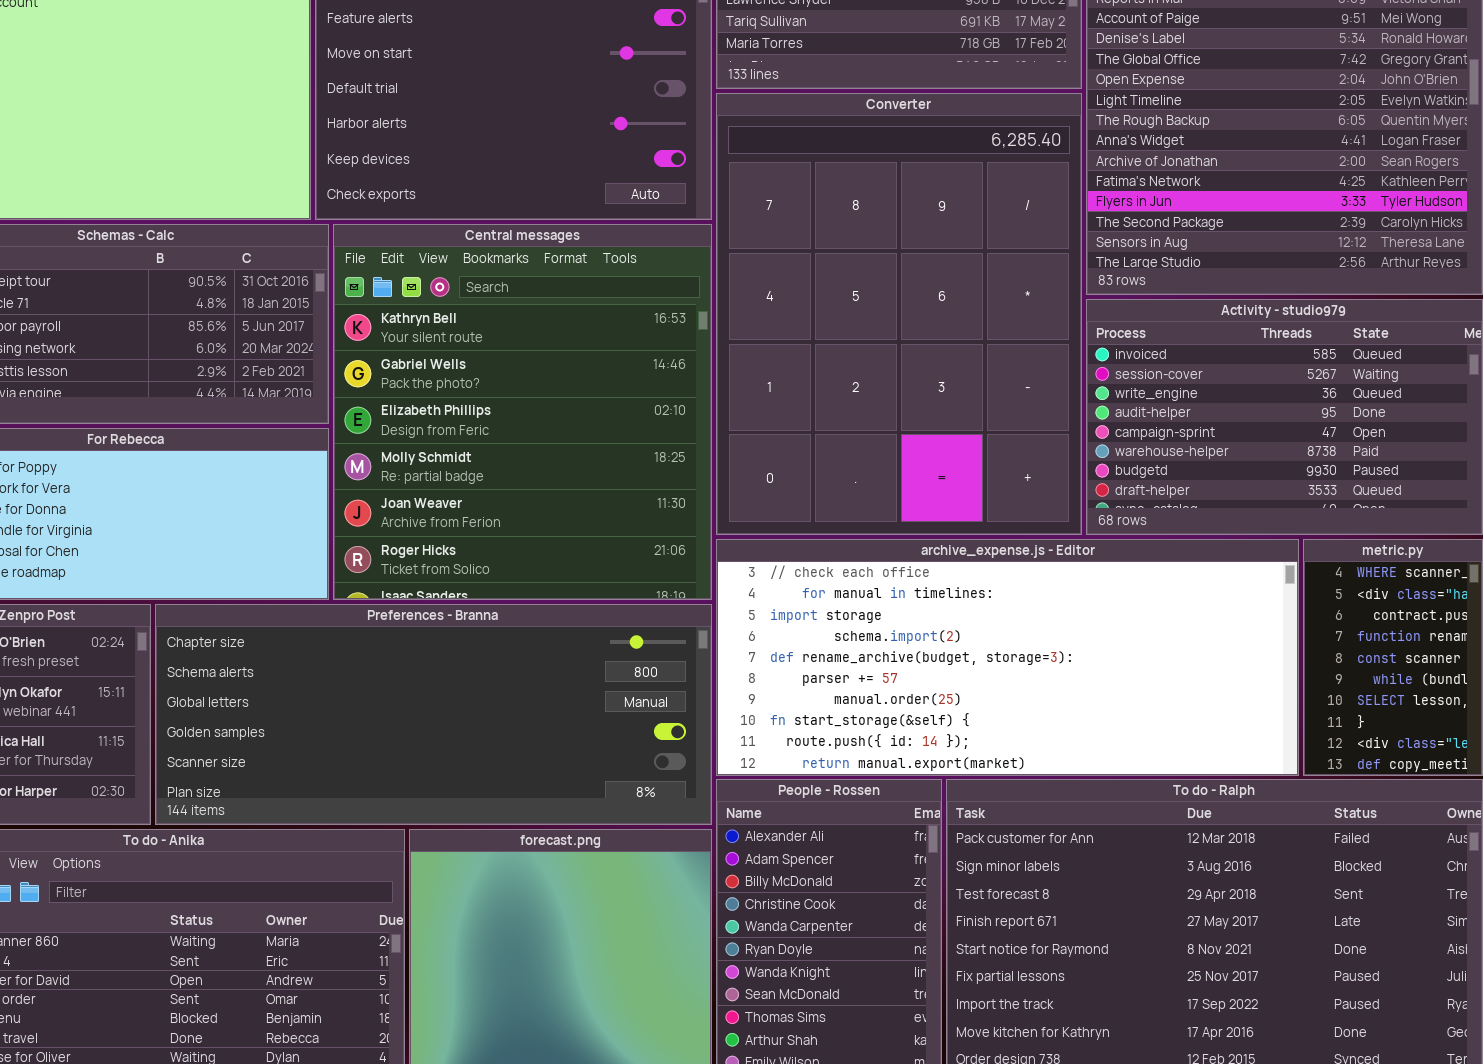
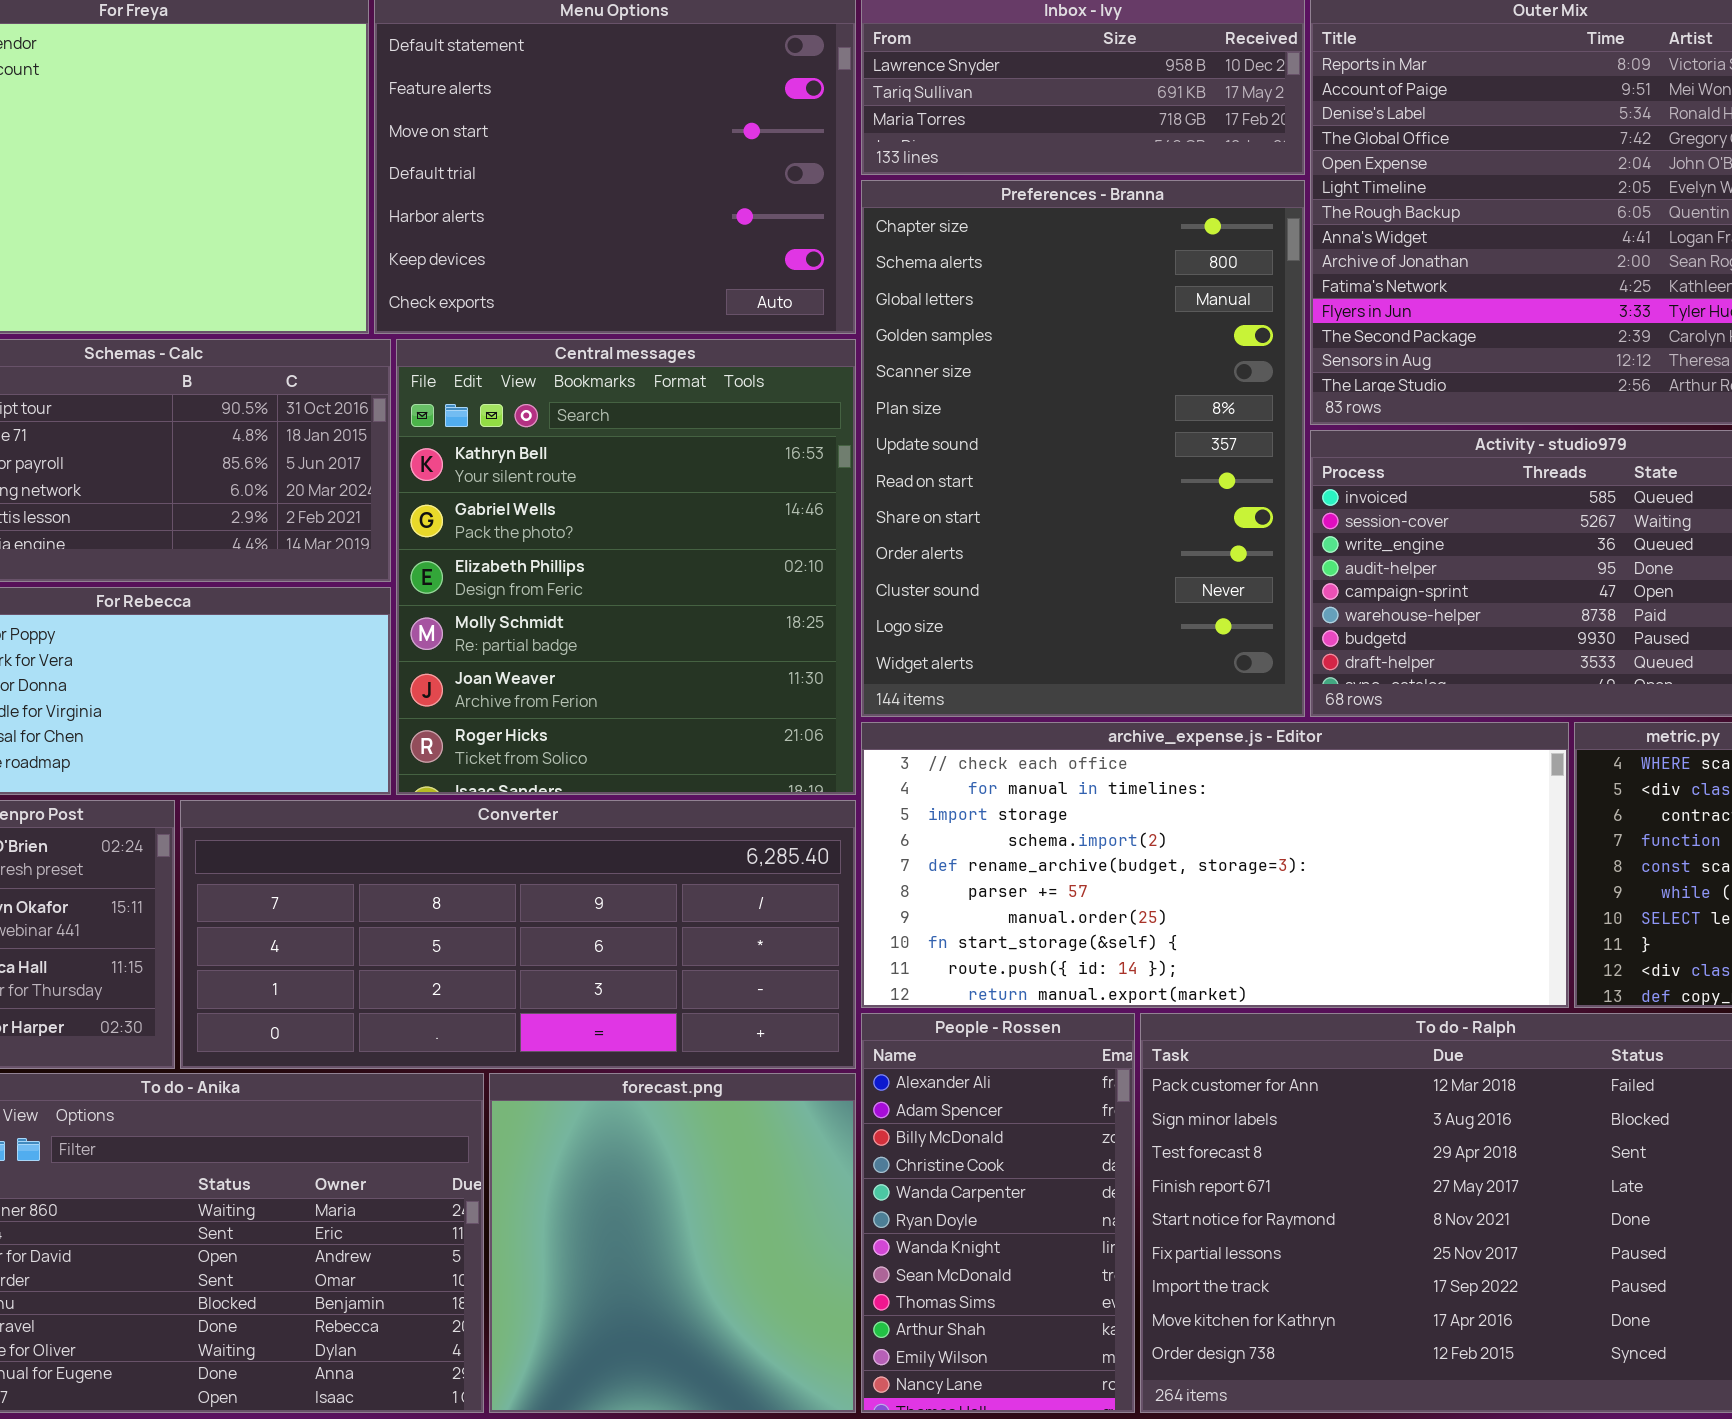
Converter: [716,93,1082,535] -> [180,800,856,1069], moved, resized
Preferences - Branna: [155,604,712,825] -> [861,180,1305,717], moved, resized

